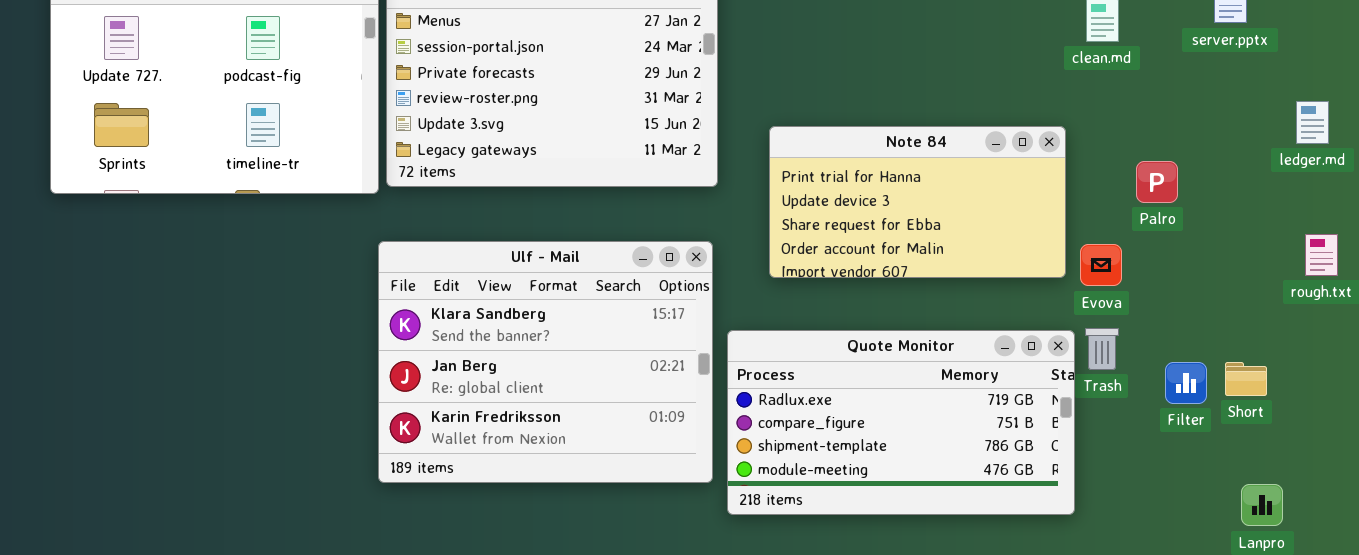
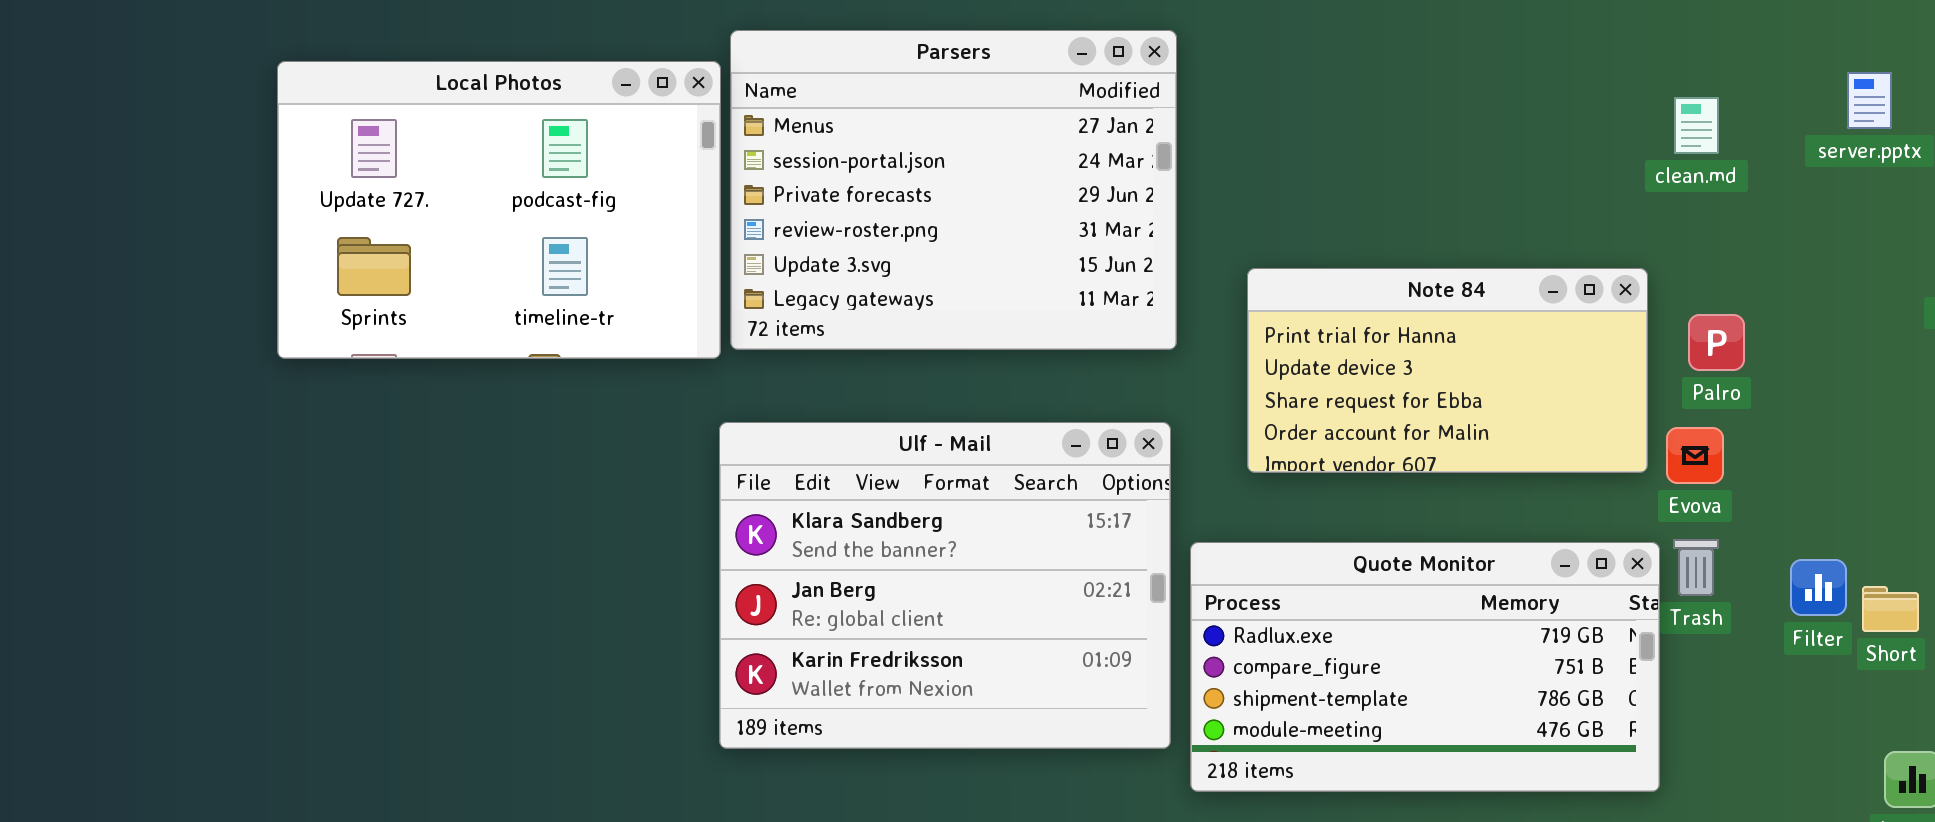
Palro: [1136,161,1178,203] -> [1688,314,1745,371], moved
Filter: [1165,362,1207,404] -> [1790,559,1847,616], moved

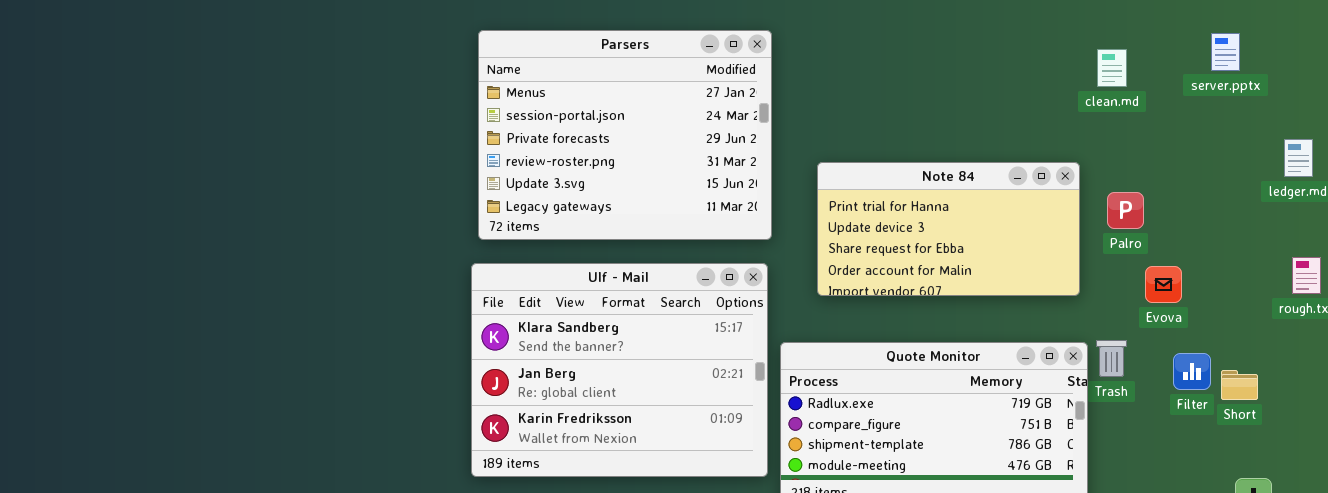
Parsers: [730,30,1177,350] -> [478,30,772,240], moved
Local Photos: [277,61,721,359] -> none, closed
Evova: [1666,427,1724,484] -> [1145,266,1182,303], moved

